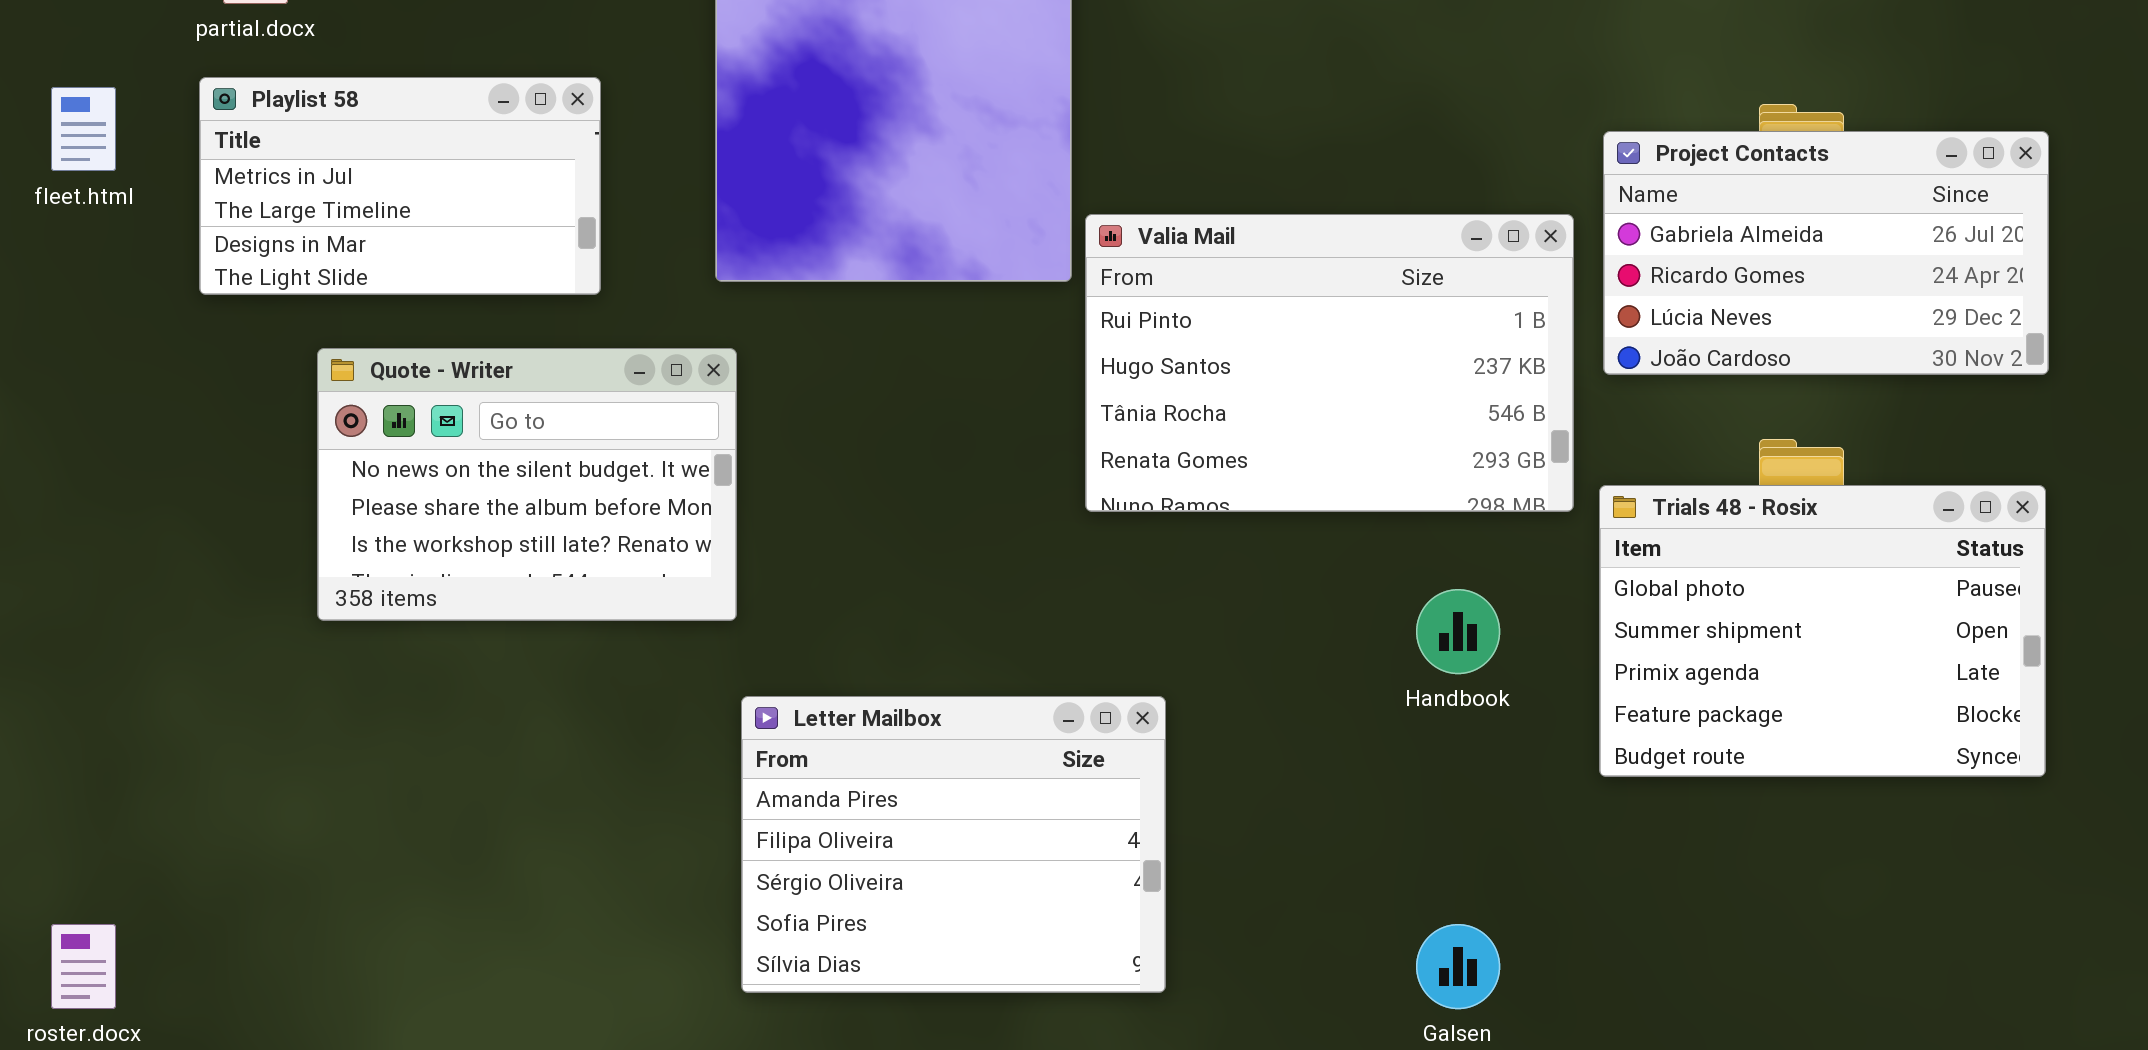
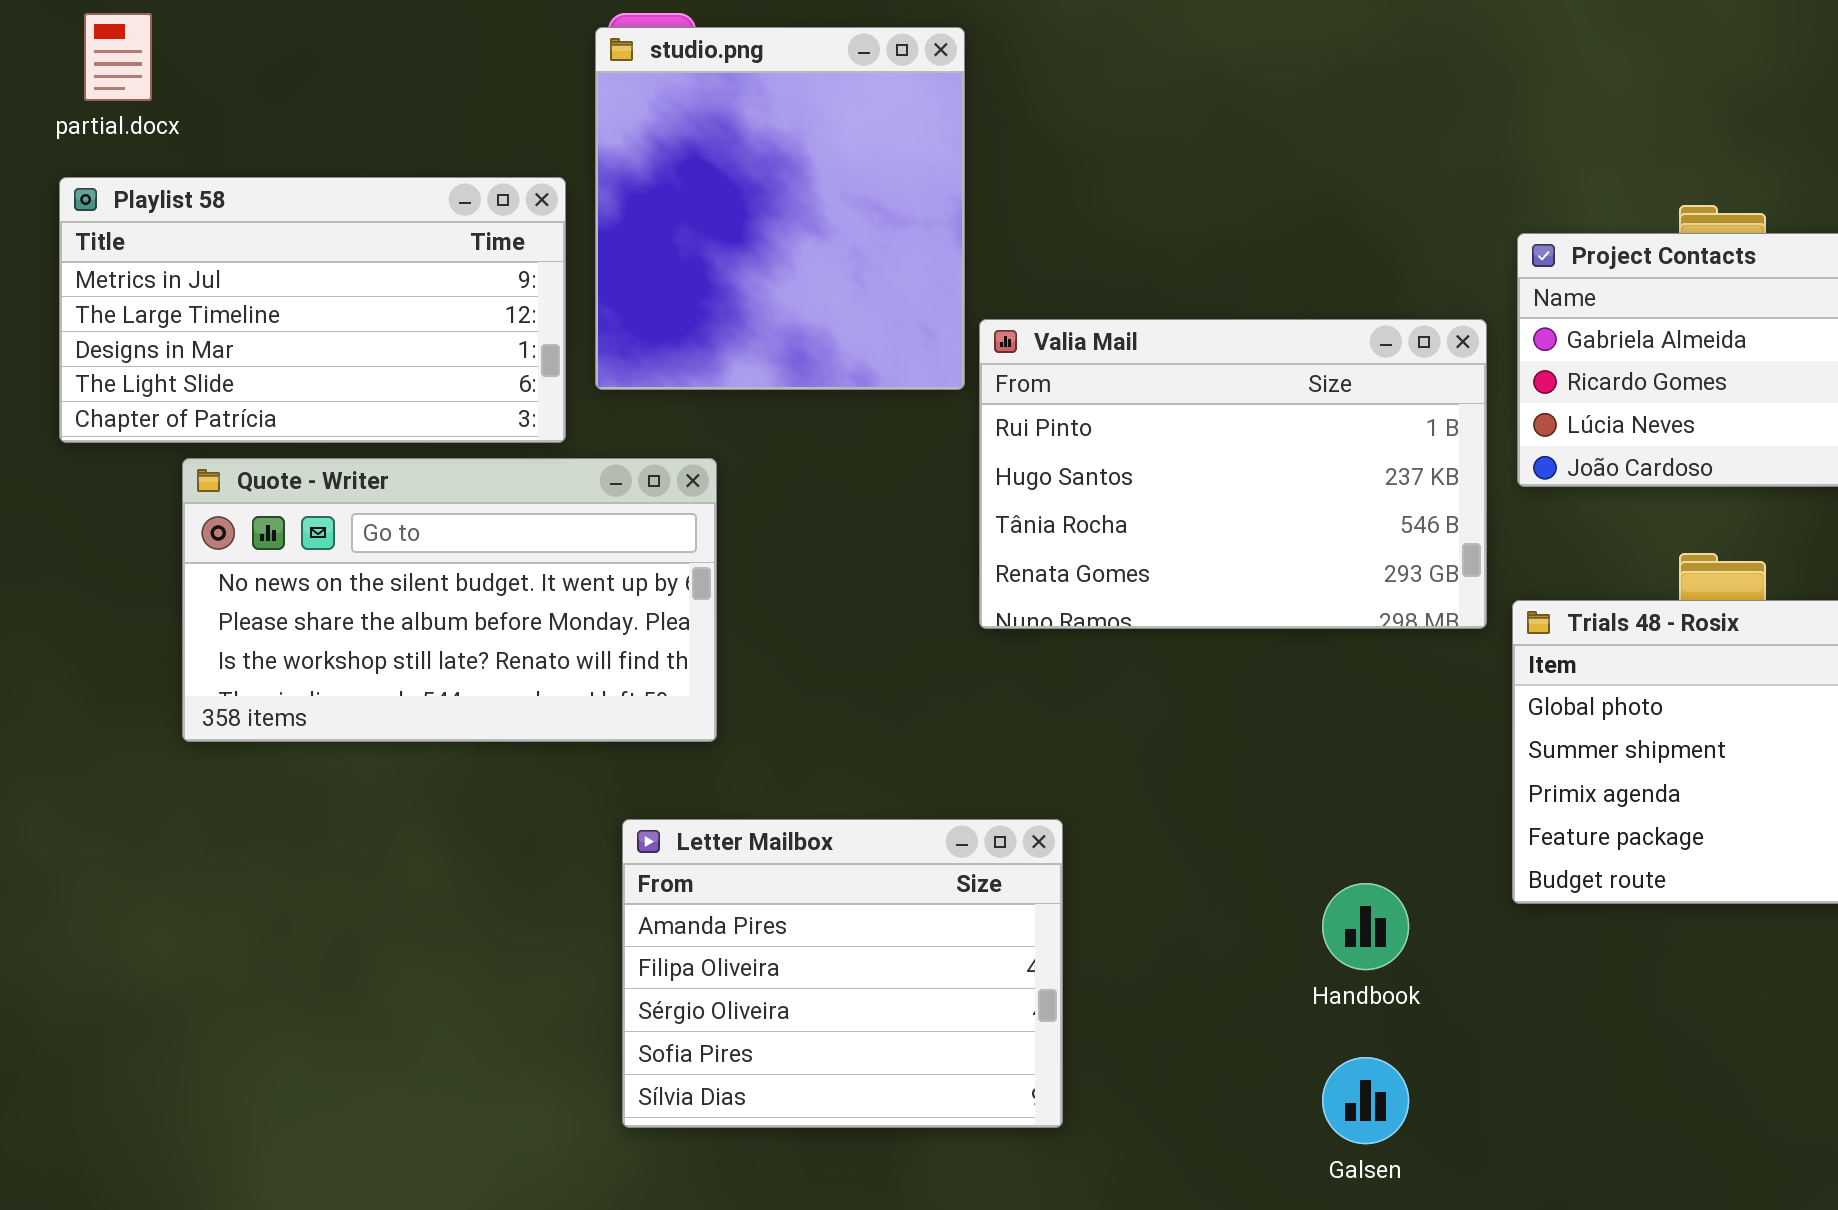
Playlist 58: [199,77,601,295] -> [59,177,566,443], resized
Quote - Writer: [317,348,737,621] -> [182,458,717,742], resized
Handbook: [1416,589,1500,674] -> [1322,883,1409,970], moved

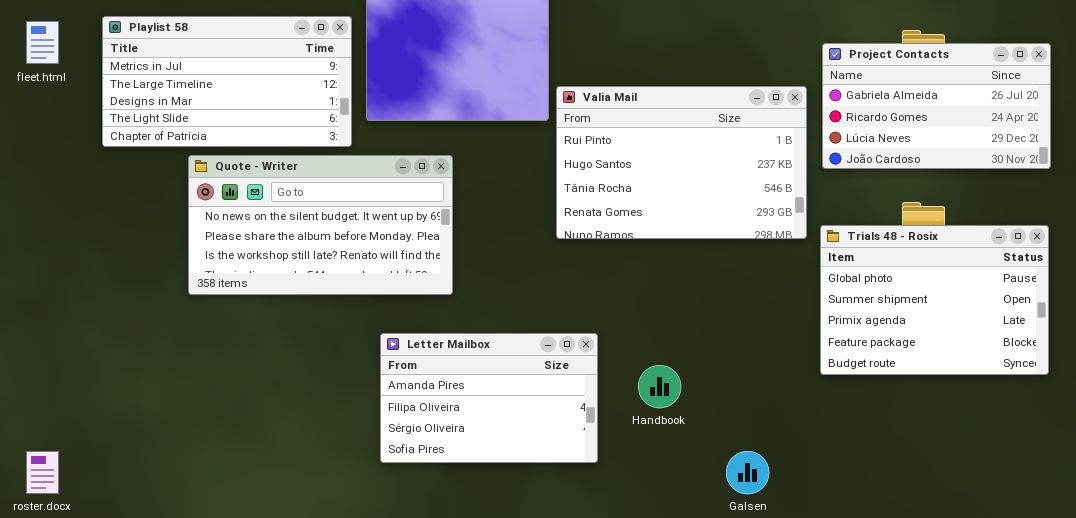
Quote - Writer: [182,458,717,742] -> [188,155,453,295], moved
Letter Mailbox: [622,819,1063,1128] -> [380,333,598,463], resized
Handbook: [1322,883,1409,970] -> [638,365,681,408], moved

